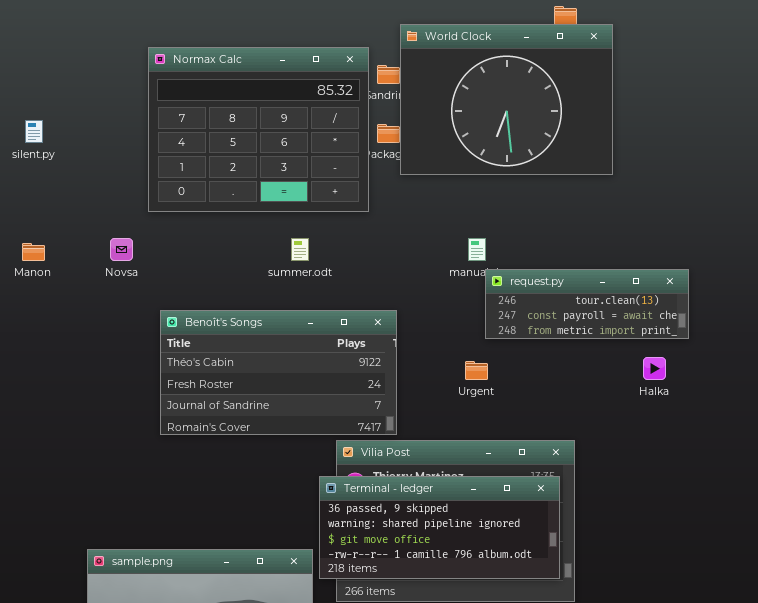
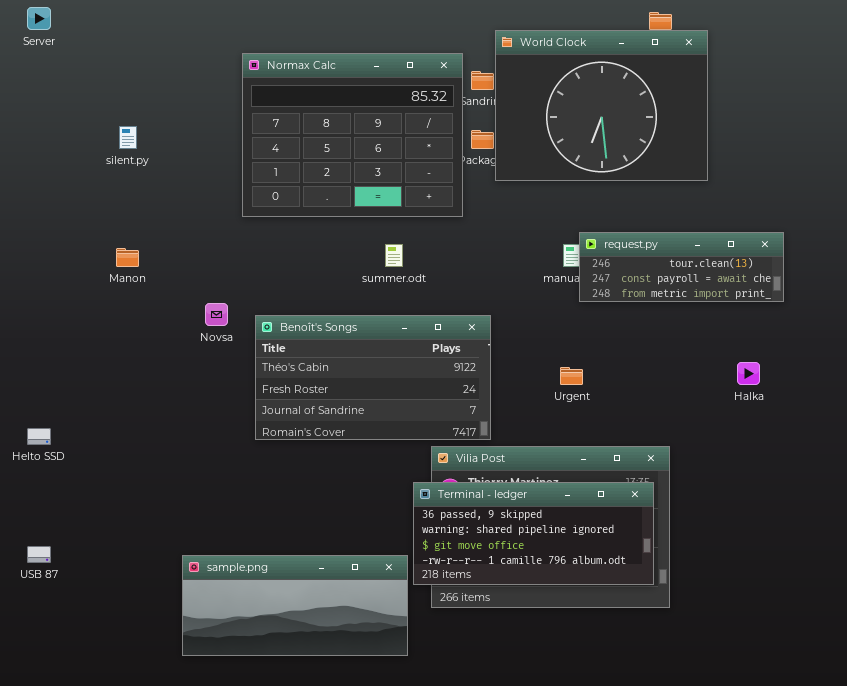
Novsa: [110,238,133,261] -> [205,303,228,326], moved
request.py: [485,269,689,339] -> [579,232,784,302], moved

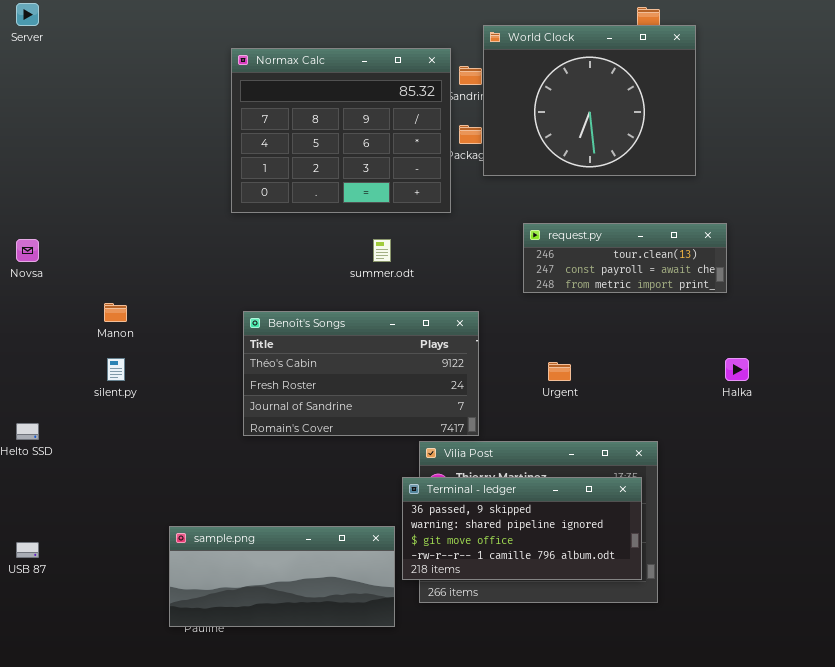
silent.py: [119,126,137,149] -> [107,358,125,381], moved
request.py: [579,232,784,302] -> [523,223,727,293], moved
Manon: [116,248,139,267] -> [104,303,127,322], moved
Novsa: [205,303,228,326] -> [16,239,39,262], moved
sample.png: [182,555,408,656] -> [169,526,395,627], moved

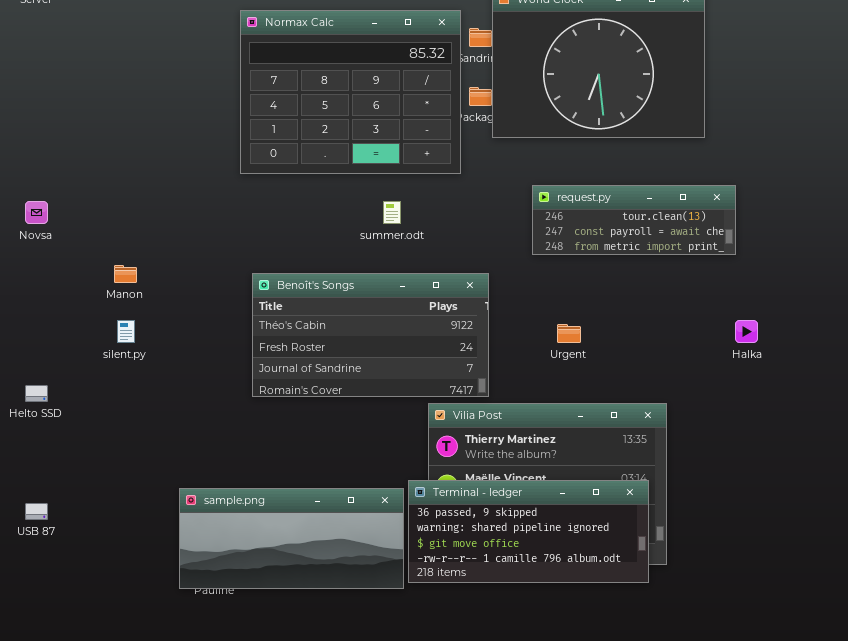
Terminal - ledger: [402,477,642,580] -> [408,480,649,583], moved

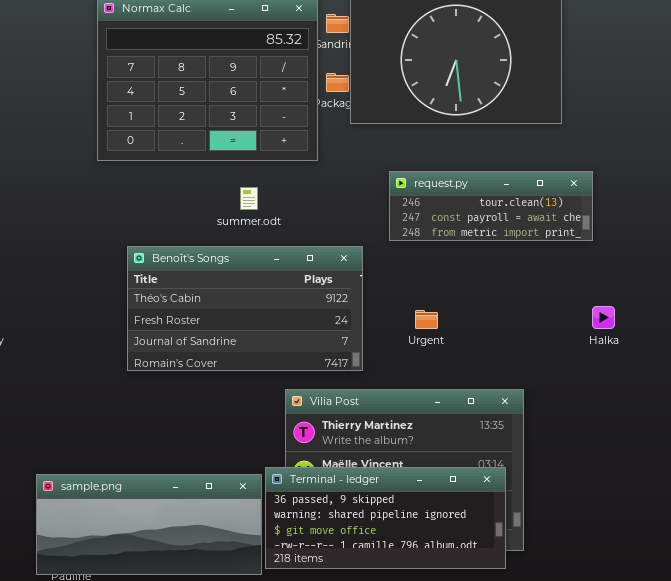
Benoît's Songs: [252,273,489,397] -> [127,246,363,371], moved

